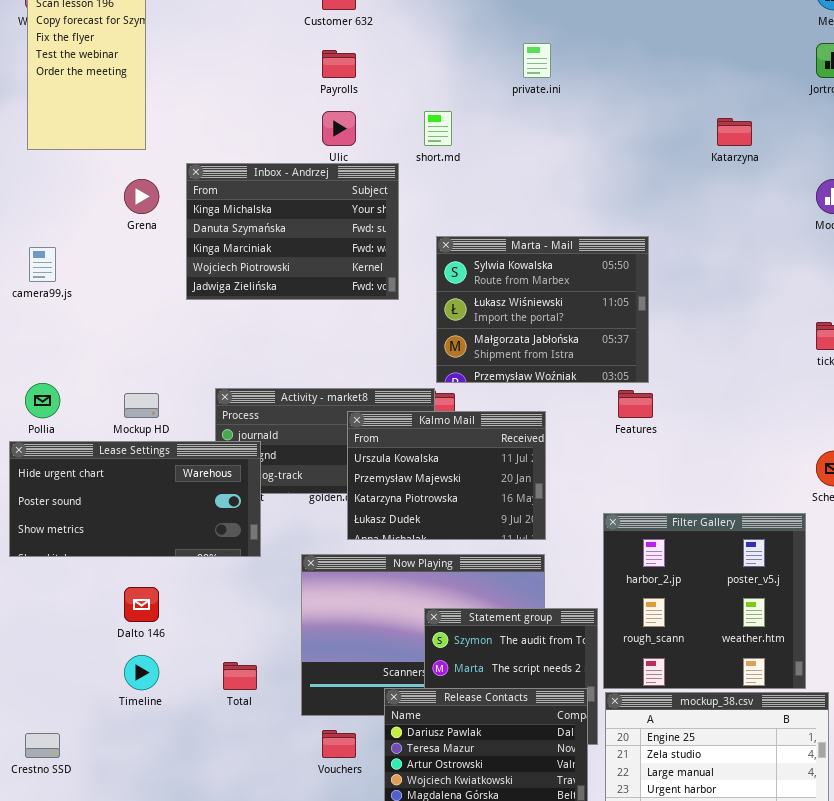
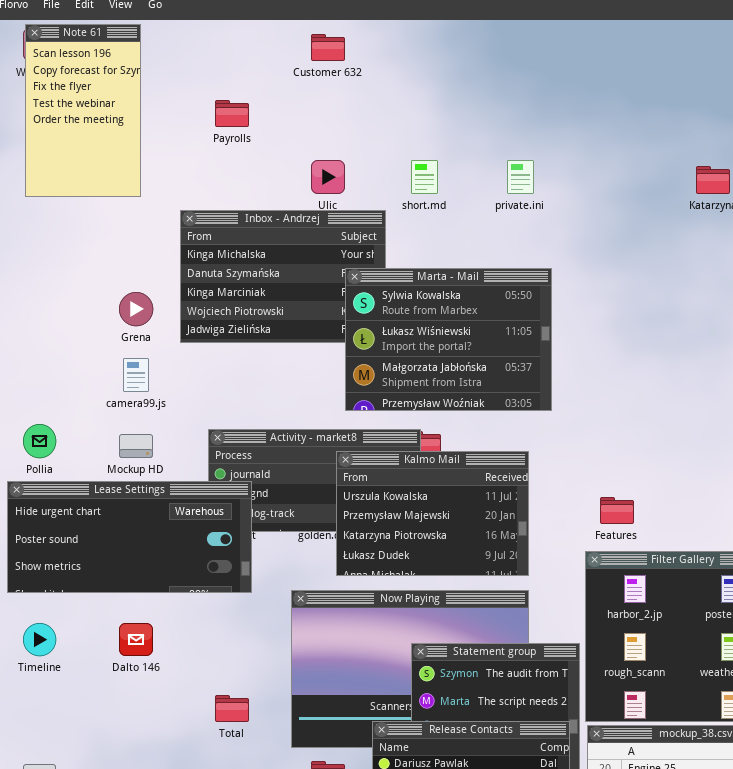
private.ini: [523,43,551,78] -> [507,160,534,194], moved
Payrolls: [322,50,356,78] -> [215,100,249,127], moved
Grena: [124,179,159,214] -> [119,292,153,326], moved
Marta - Mail: [436,236,649,383] -> [345,268,552,411], moved
camera99.js: [29,247,56,282] -> [123,358,149,392], moved
Features: [618,390,653,418] -> [600,497,634,524], moved
Timeline: [124,655,159,690] -> [23,623,56,656], moved

